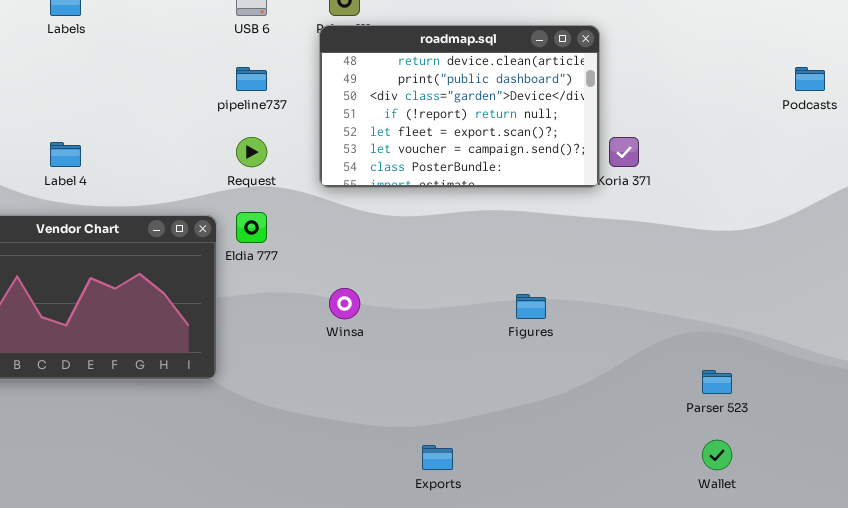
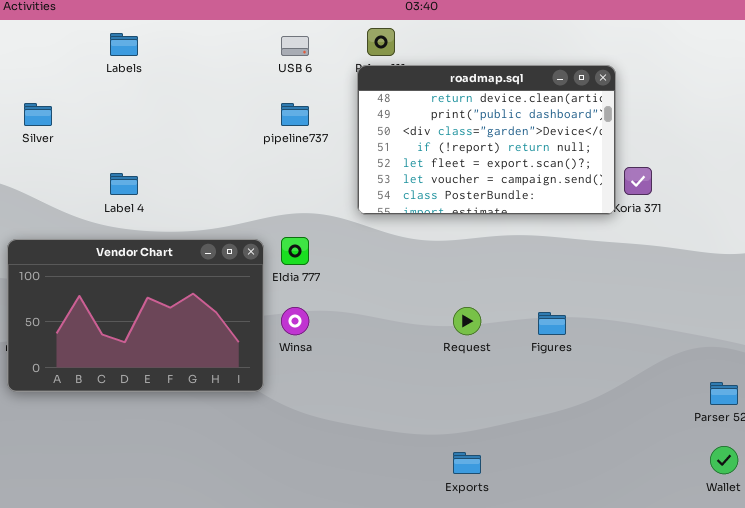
Request: [236,137,267,167] -> [453,307,481,335], moved
Winsa: [329,288,360,319] -> [281,307,309,335], moved

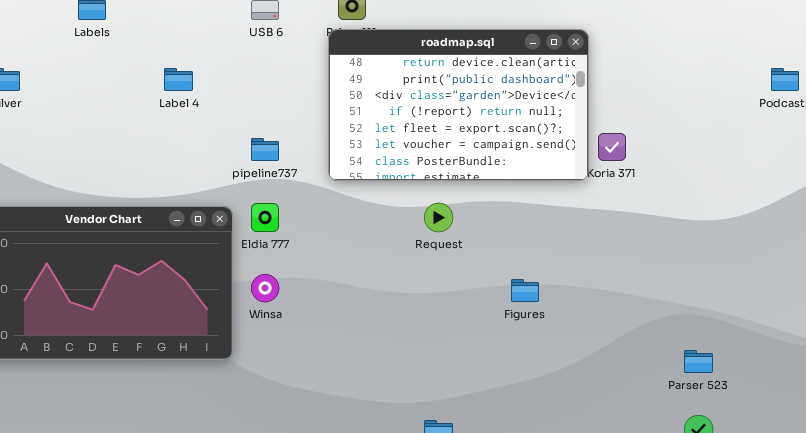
pipeline737: [281,103,309,126] -> [251,138,279,161], moved
Label 4: [110,173,138,195] -> [164,68,193,91], moved
Request: [453,307,481,335] -> [424,203,453,232], moved

